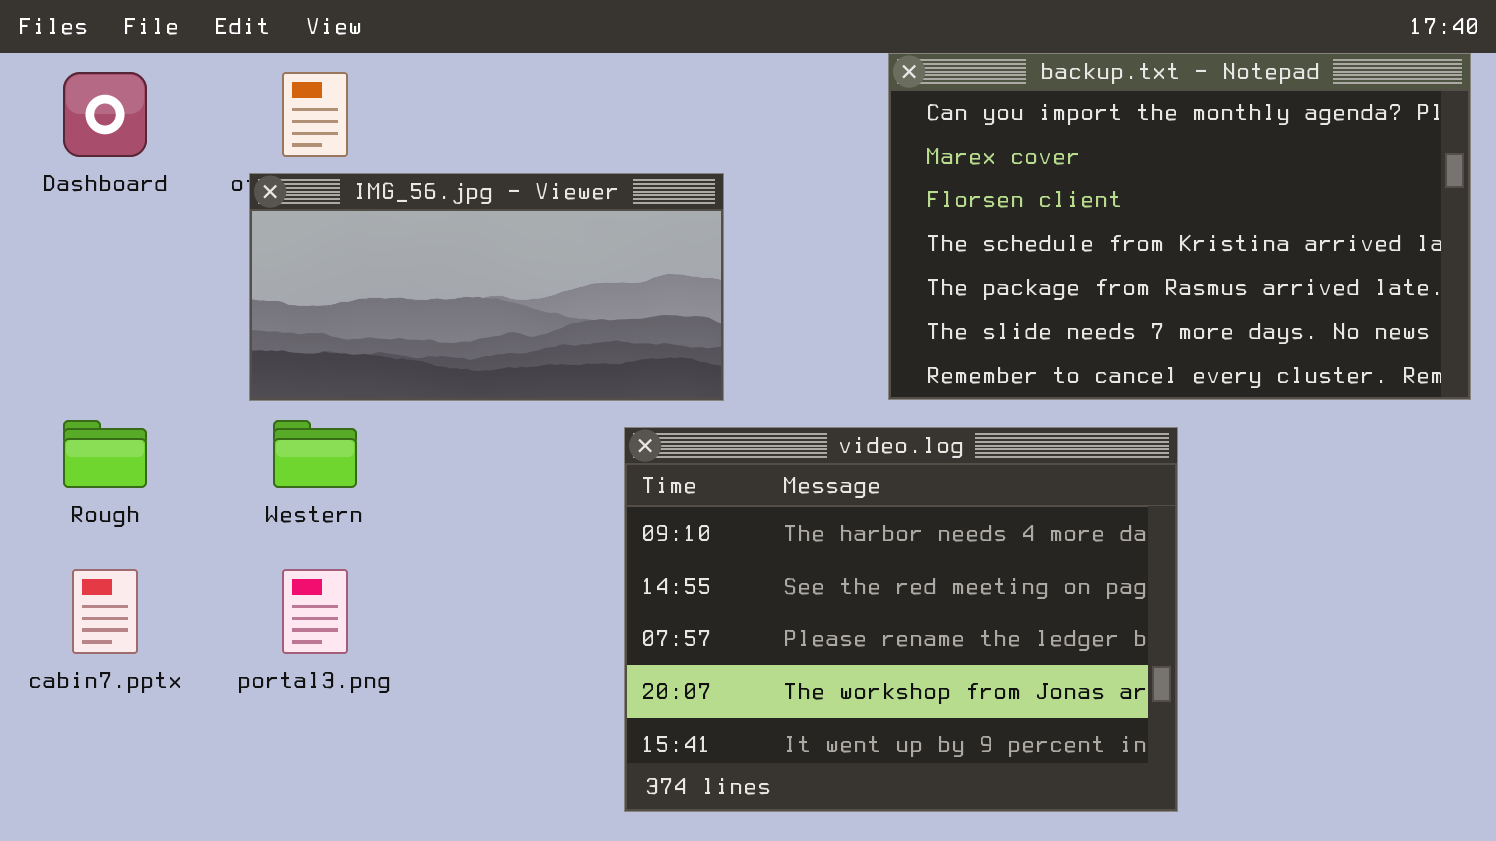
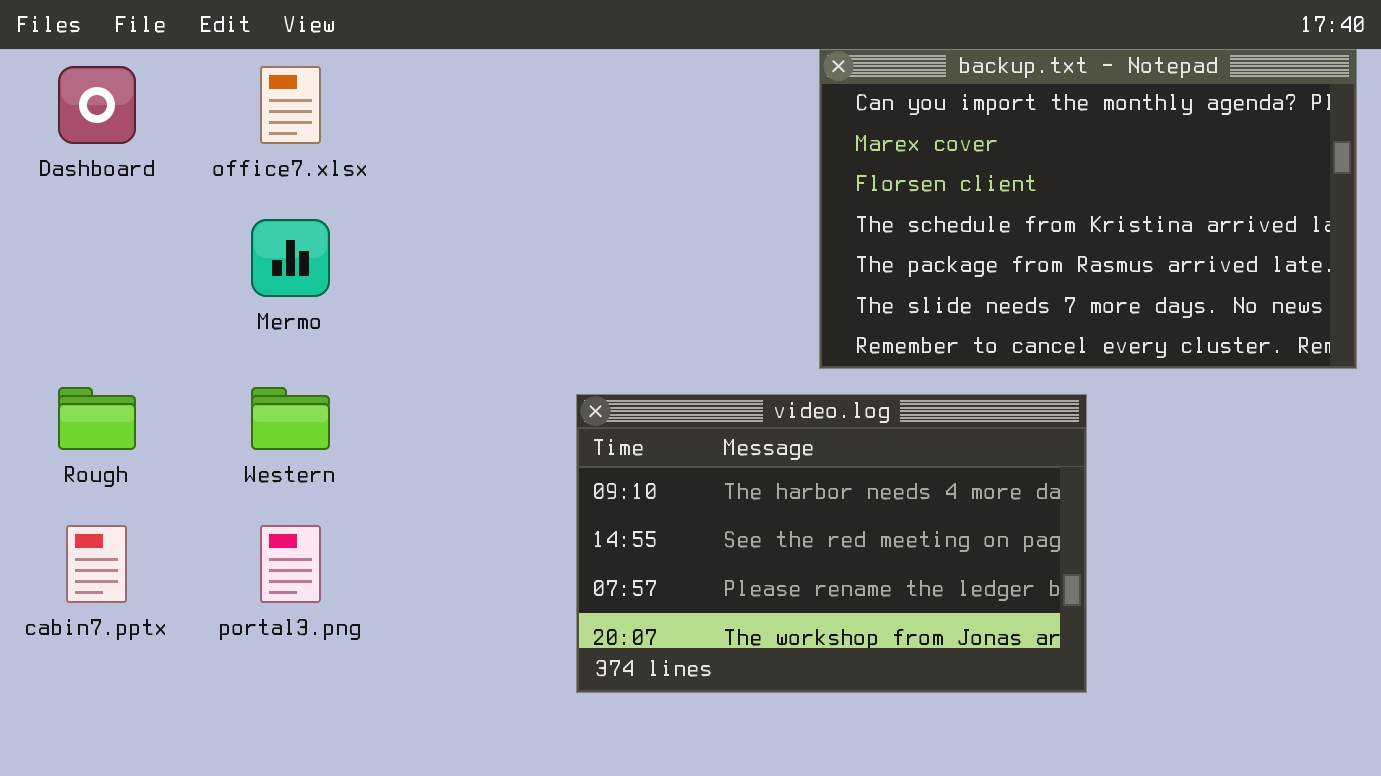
IMG_56.jpg - Viewer: [249,173,724,401] -> none, closed
video.log: [624,427,1178,812] -> [576,394,1087,693], resized

